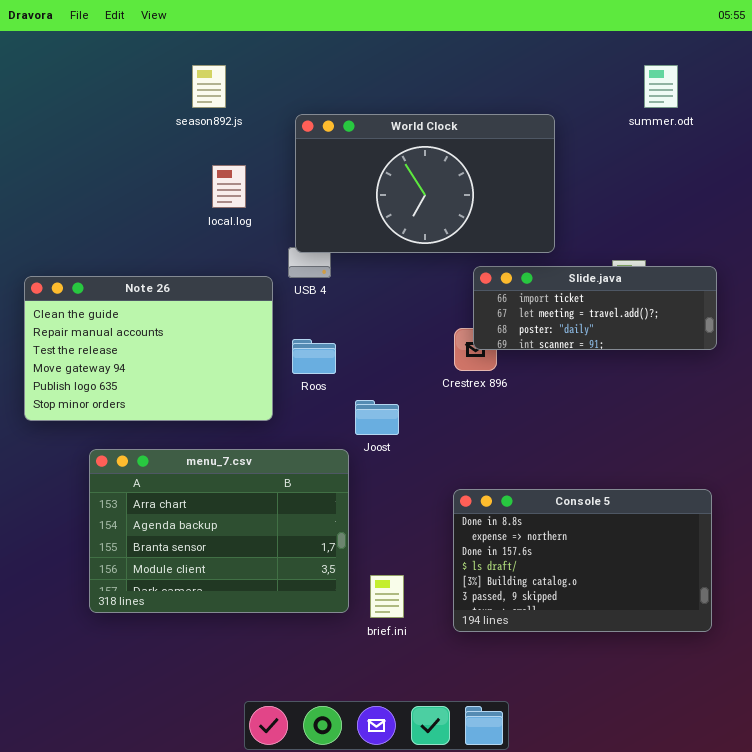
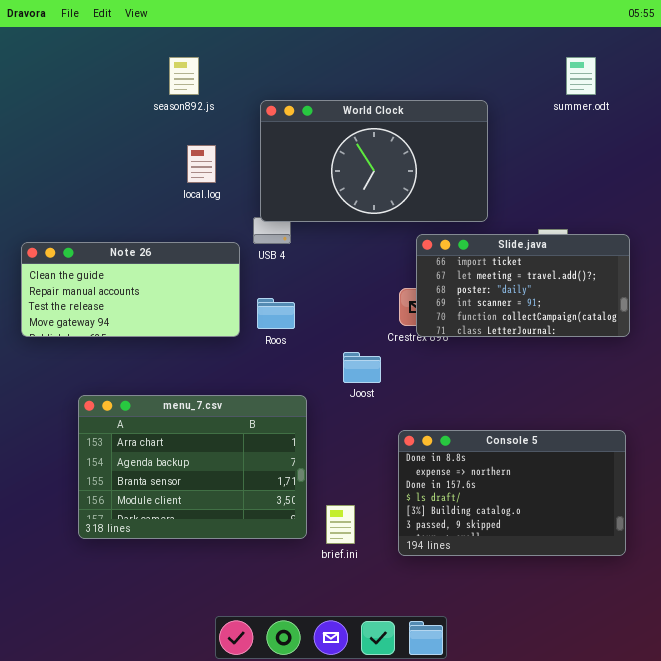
Slide.java: [473,266,717,350] -> [416,234,630,337], resized
Note 26: [24,276,273,421] -> [21,242,240,337], resized
Joost: [355,400,399,435] -> [343,352,381,383], moved

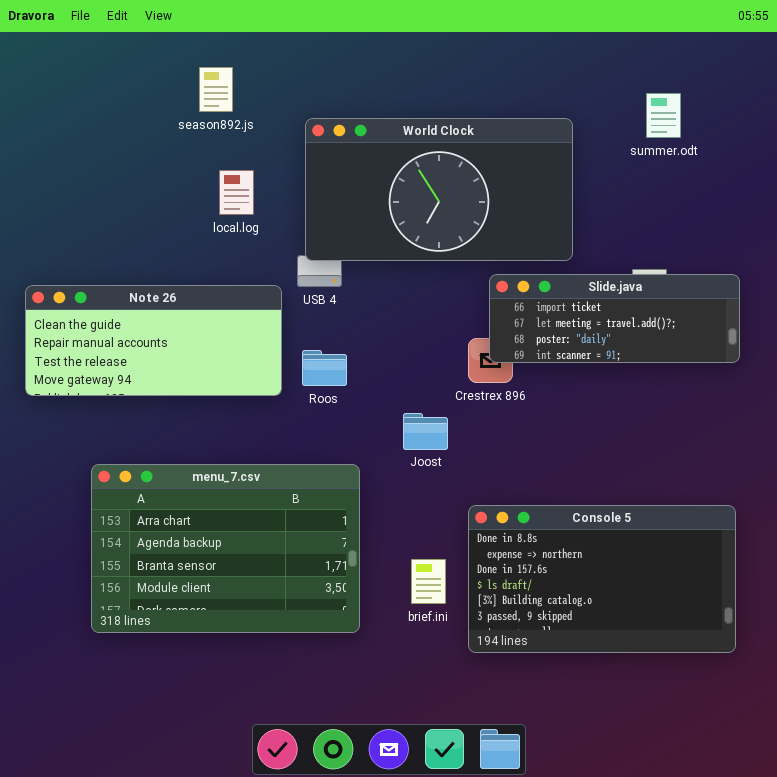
summer.odt: [566,57,596,95] -> [646,93,681,138], moved
Slide.java: [416,234,630,337] -> [489,274,740,363], resized
brief.ini: [326,505,355,544] -> [411,559,446,604], moved

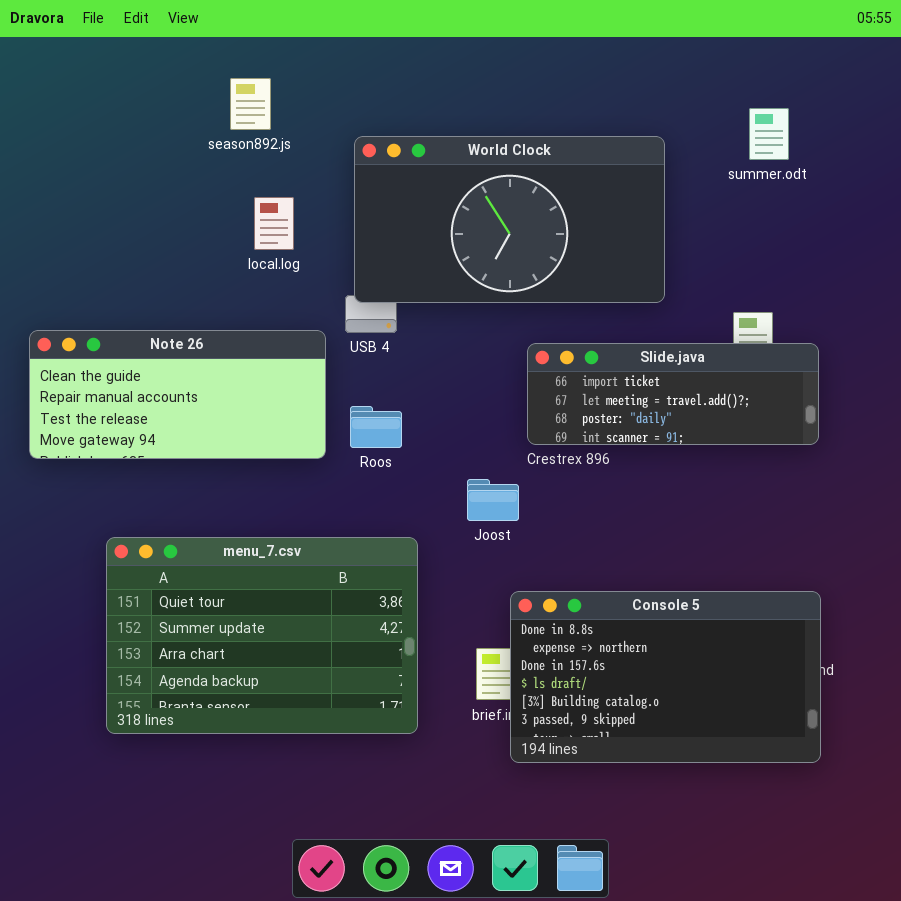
Slide.java: [489,274,740,363] -> [527,343,819,445], moved
menu_7.csv: [91,464,360,633] -> [106,537,418,734], scrolled up 2 rows
Console 5: [468,505,736,653] -> [510,591,821,763], moved

